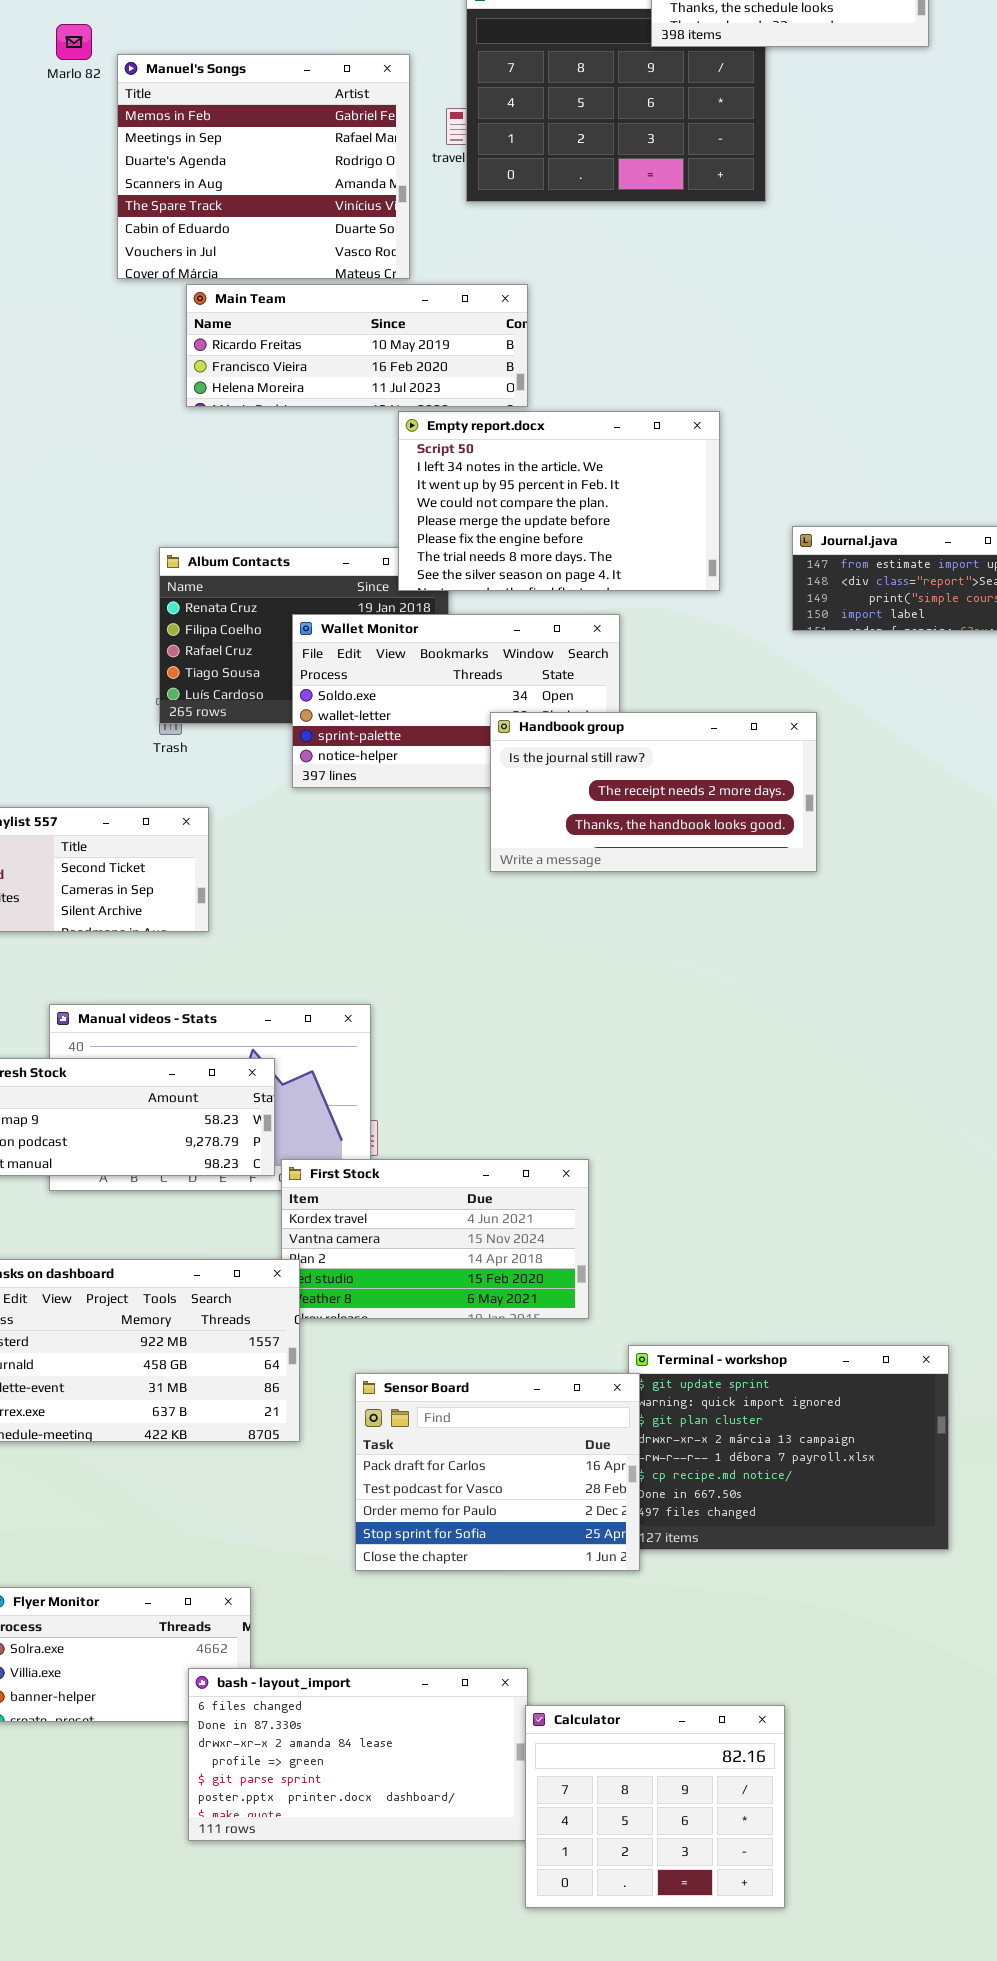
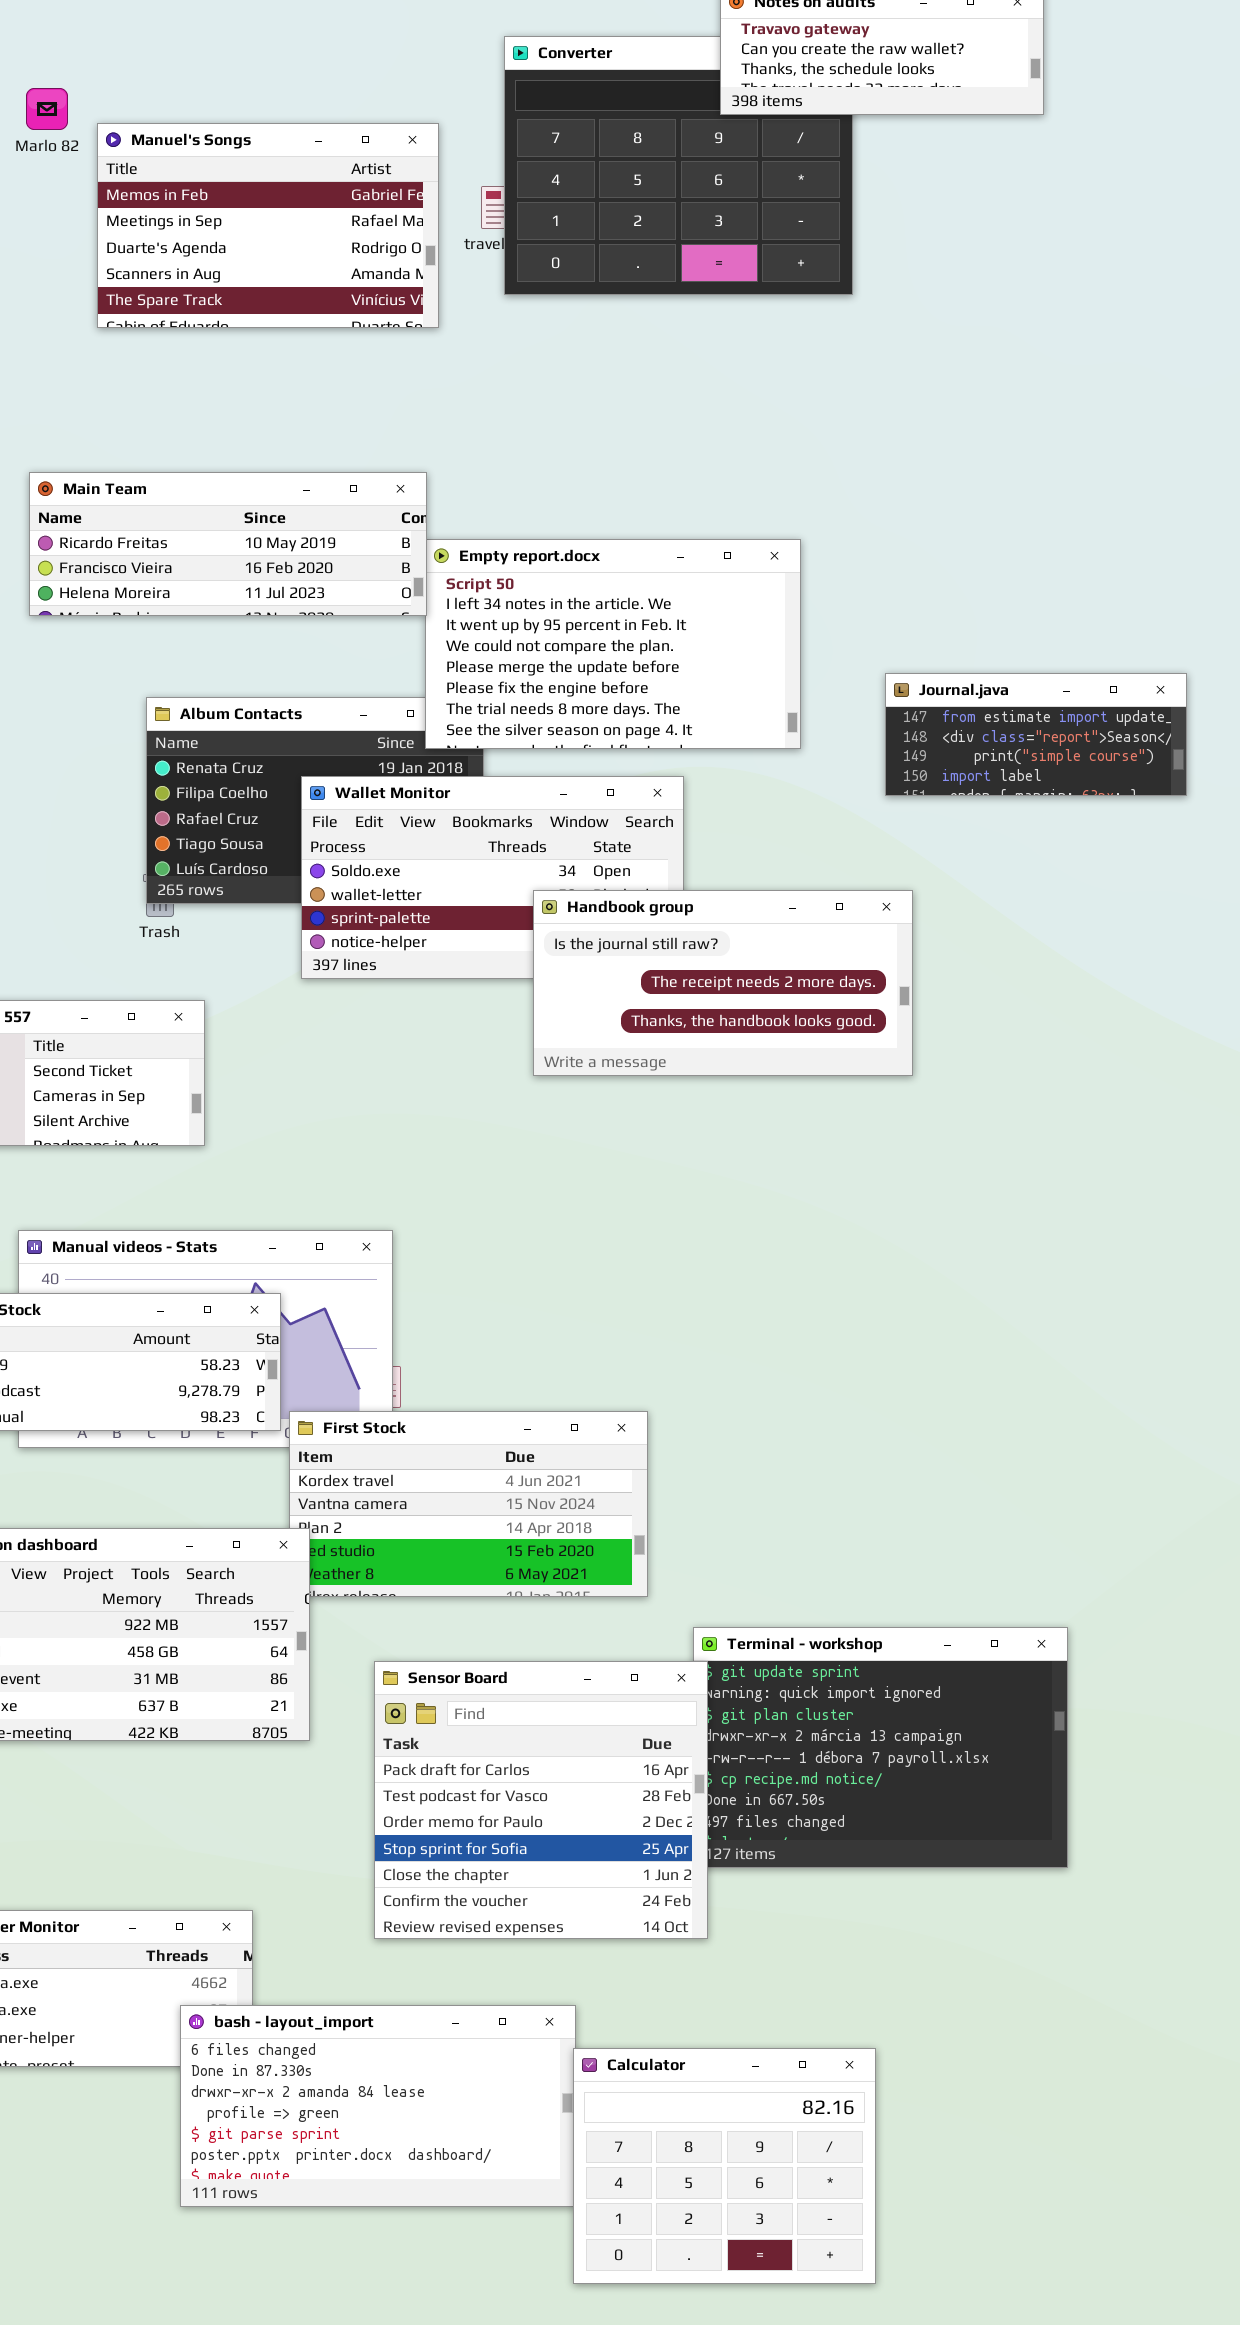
Manuel's Songs: [117,54,410,279] -> [97,123,439,328], resized
Main Team: [186,284,528,407] -> [29,472,427,616], moved
Sensor Board: [355,1373,640,1571] -> [374,1661,708,1939], resized

